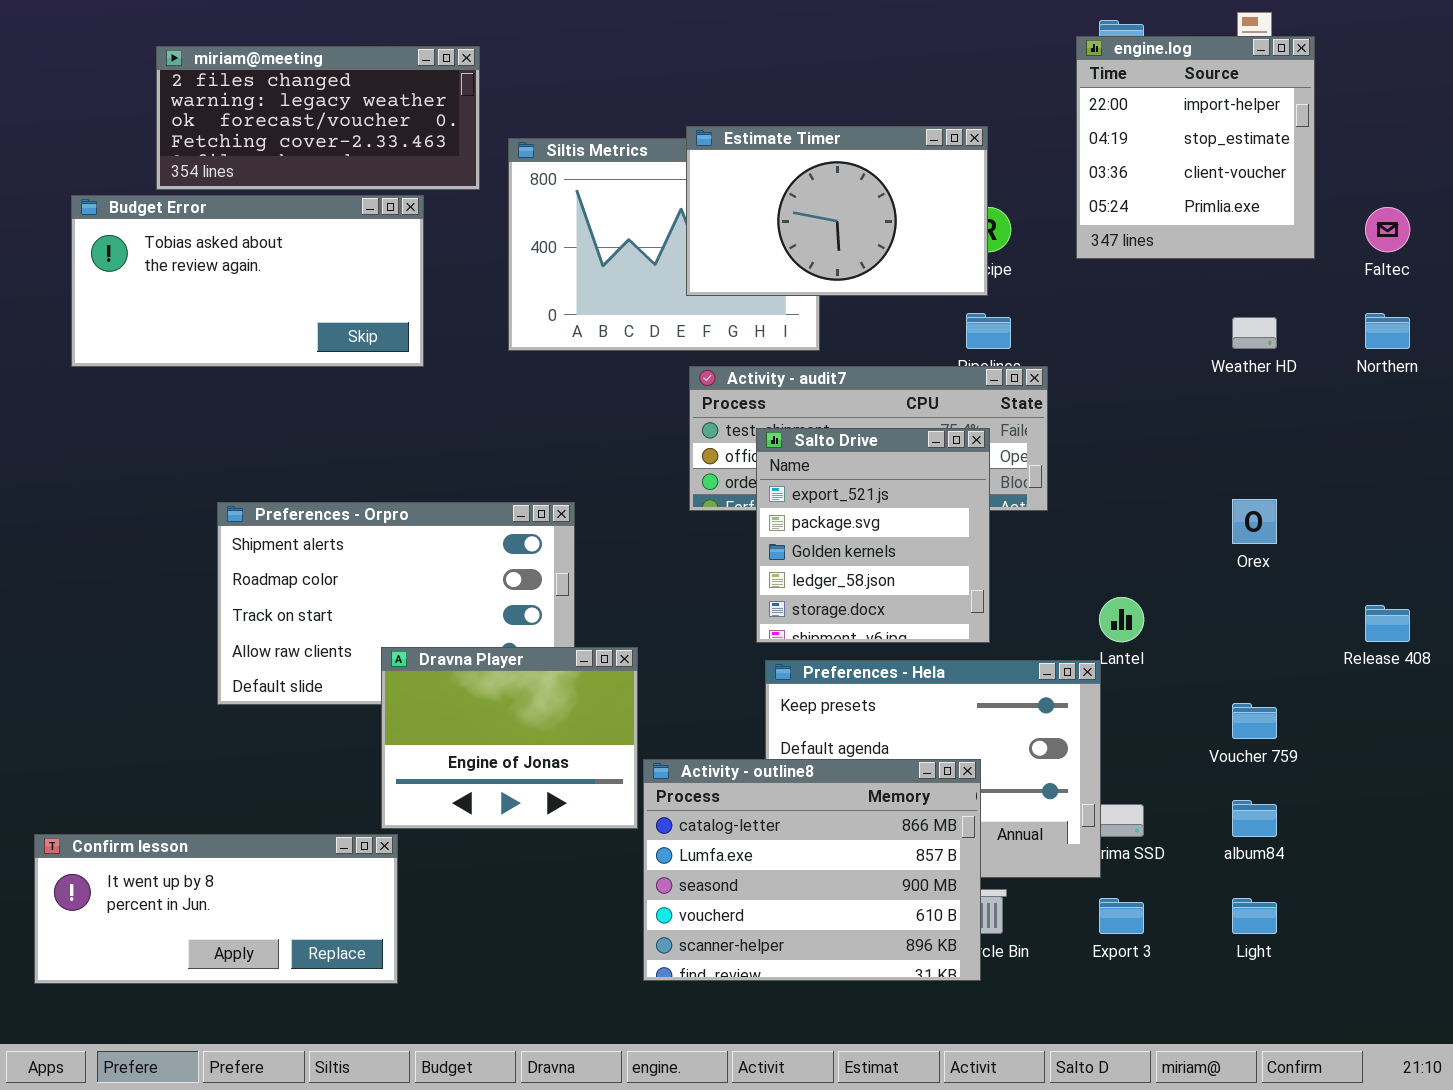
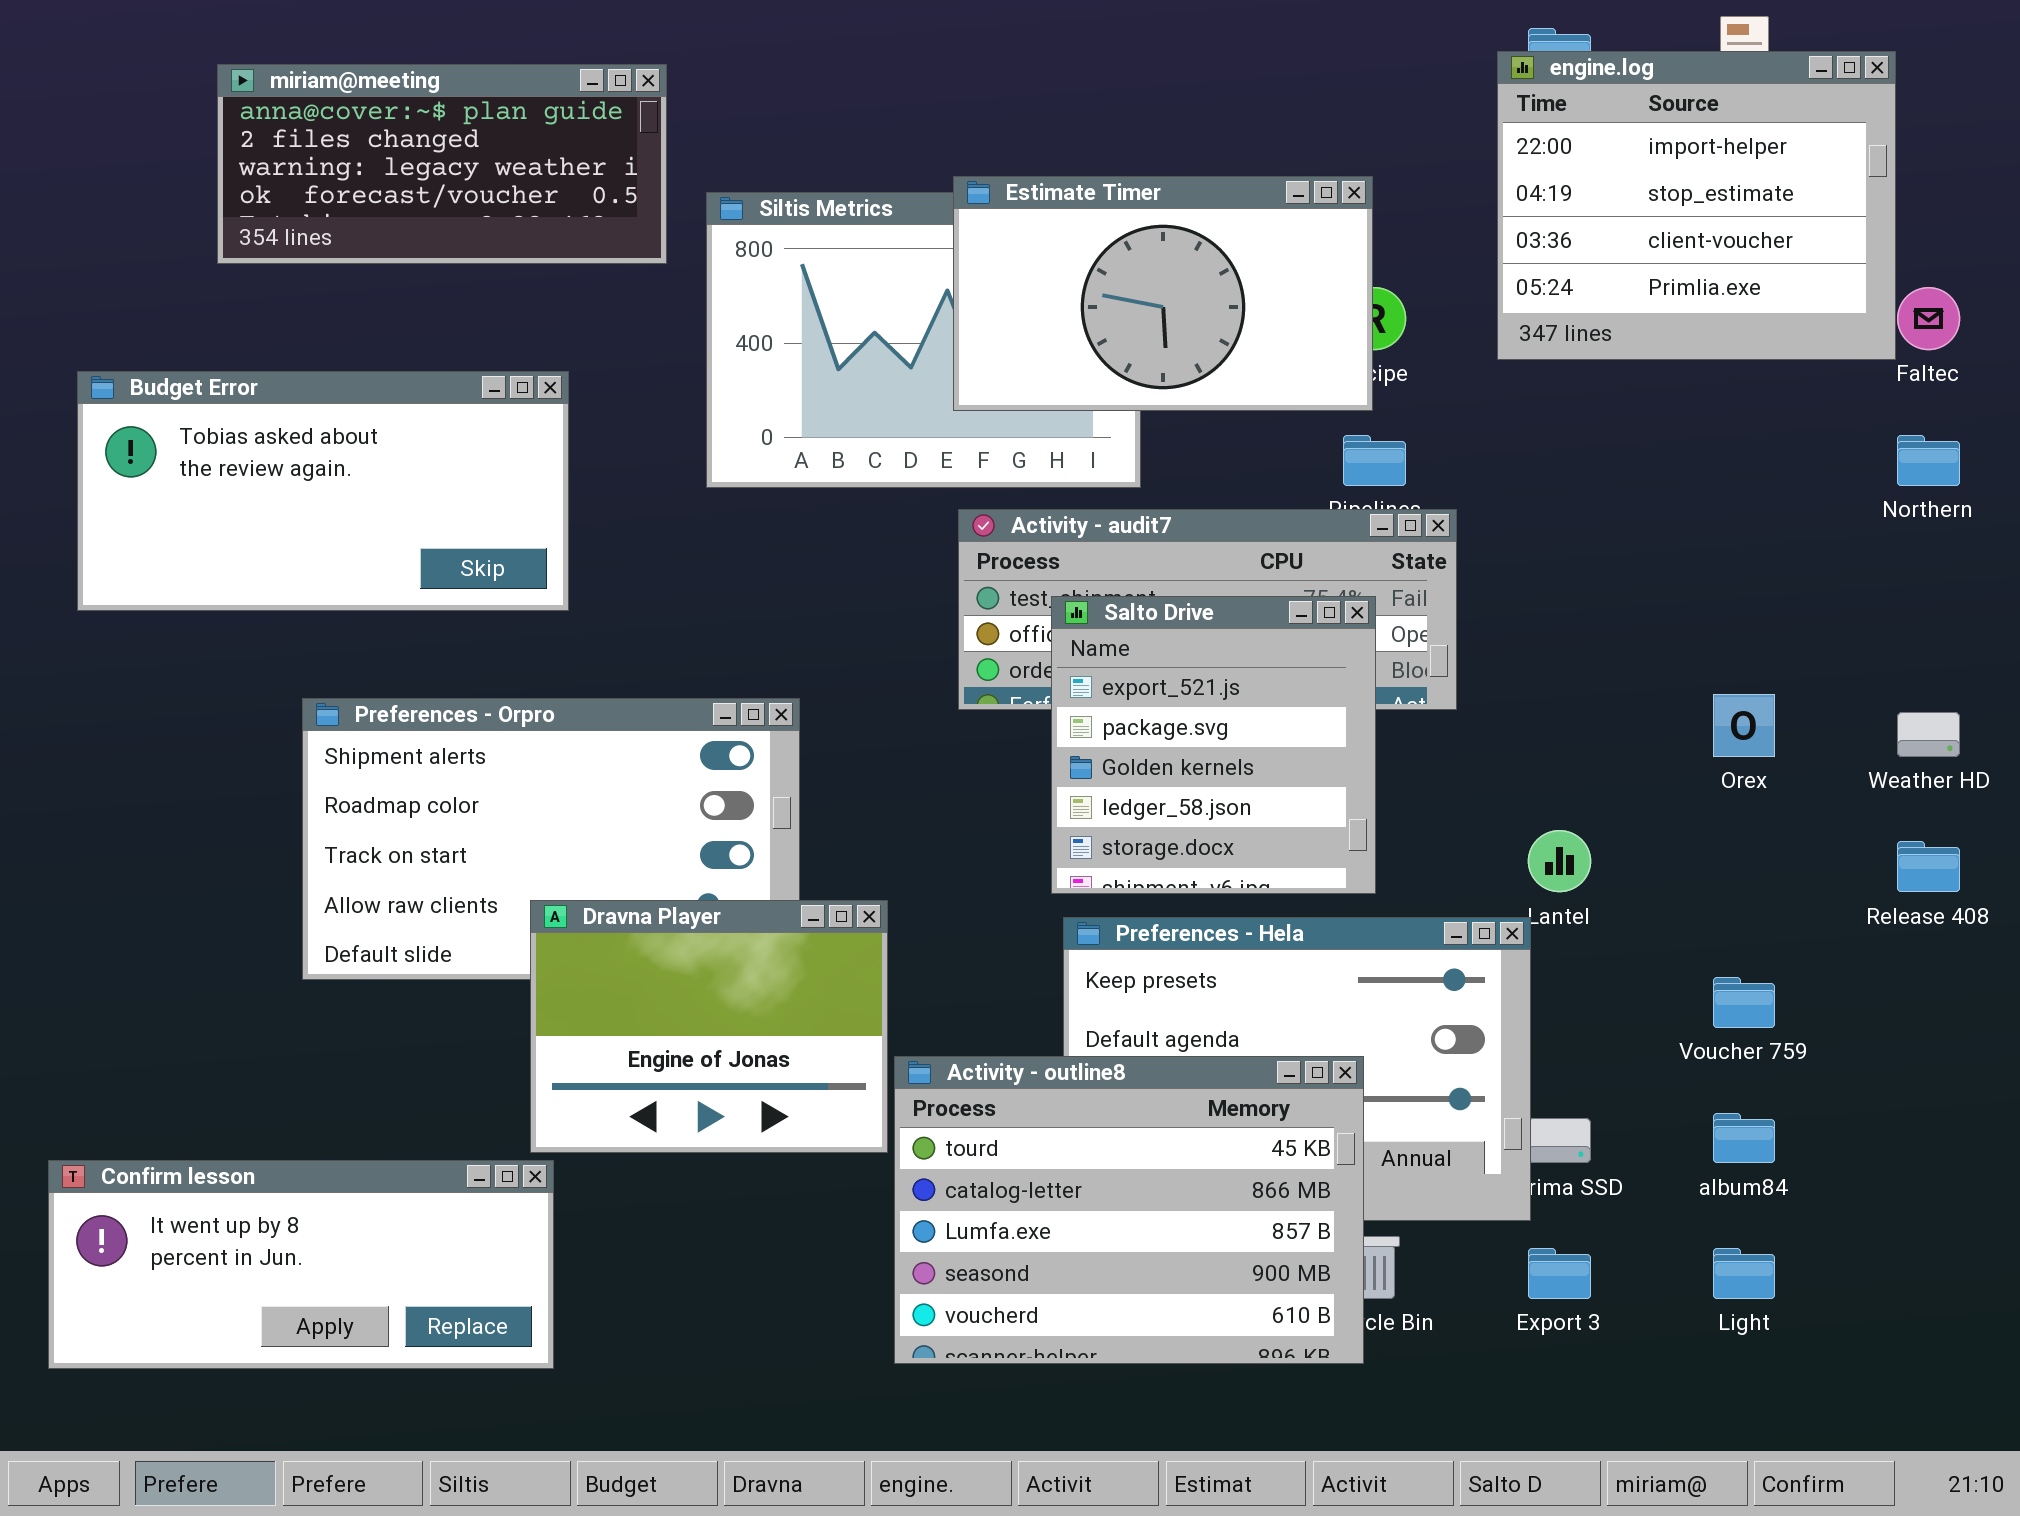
engine.log: [1076,36,1315,259] -> [1497,51,1896,360], resized
miriam@meeting: [156,46,480,190] -> [217,64,667,264], scrolled up 1 row
Budget Error: [71,195,424,367] -> [77,371,569,611], moved
Weather HD: [1232,317,1277,349] -> [1897,712,1960,757], moved
Activity - outline8: [643,759,981,981] -> [894,1056,1364,1364], scrolled up 1 row

